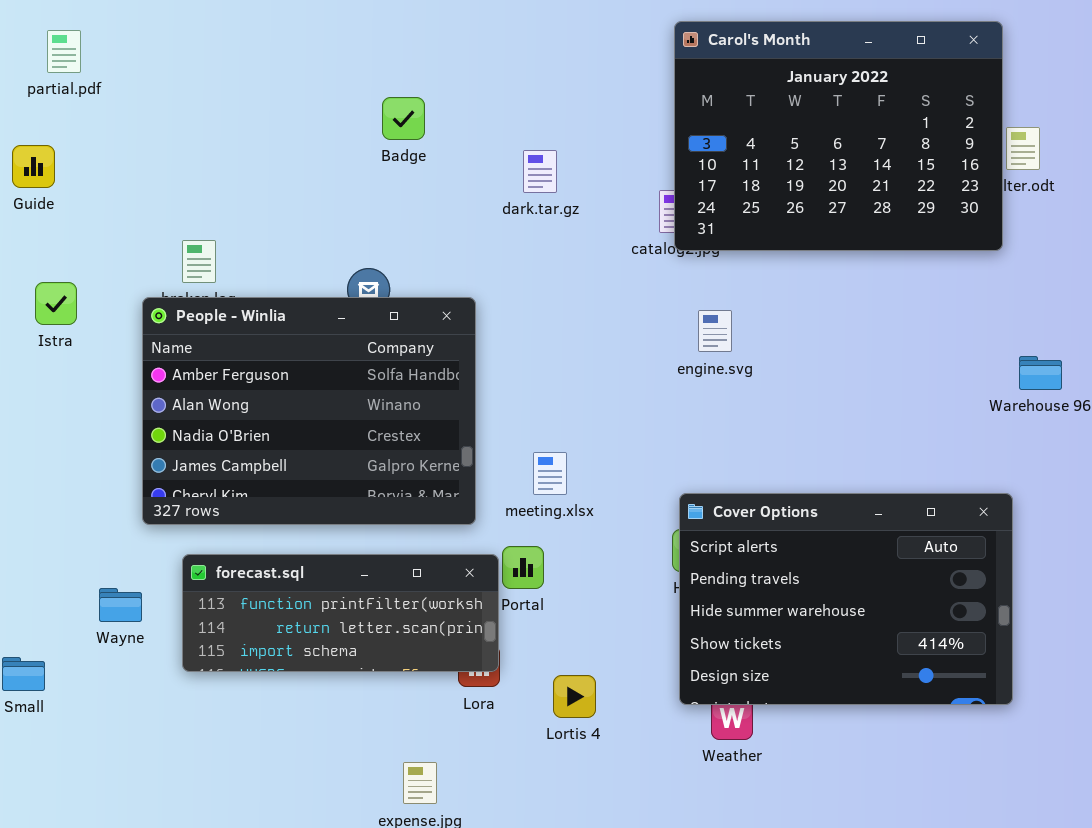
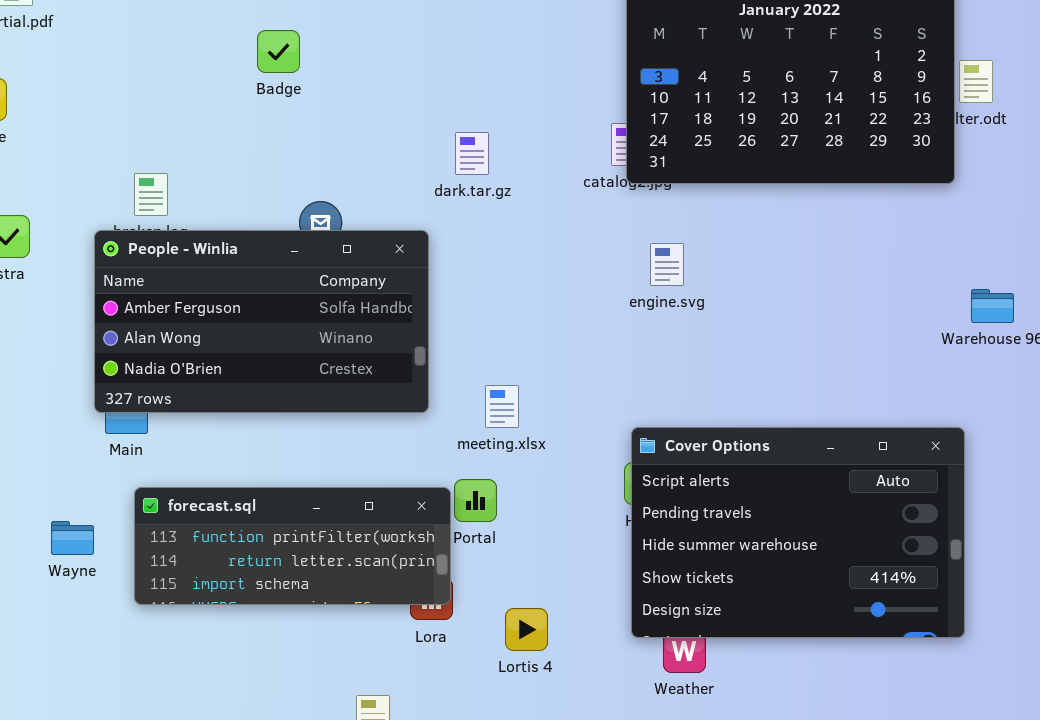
Badge: [382,97,425,140] -> [257,30,300,73], moved
dark.tar.gz: [523,150,557,193] -> [455,132,489,175], moved
People - Winlia: [142,297,476,525] -> [94,230,429,413], resized

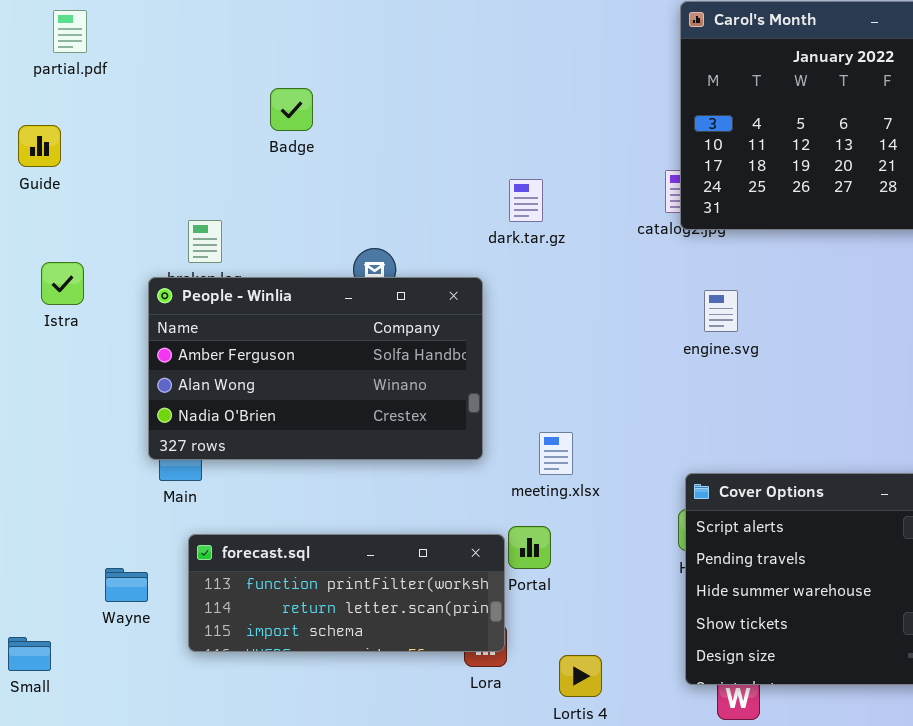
Badge: [257,30,300,73] -> [270,88,313,131], moved

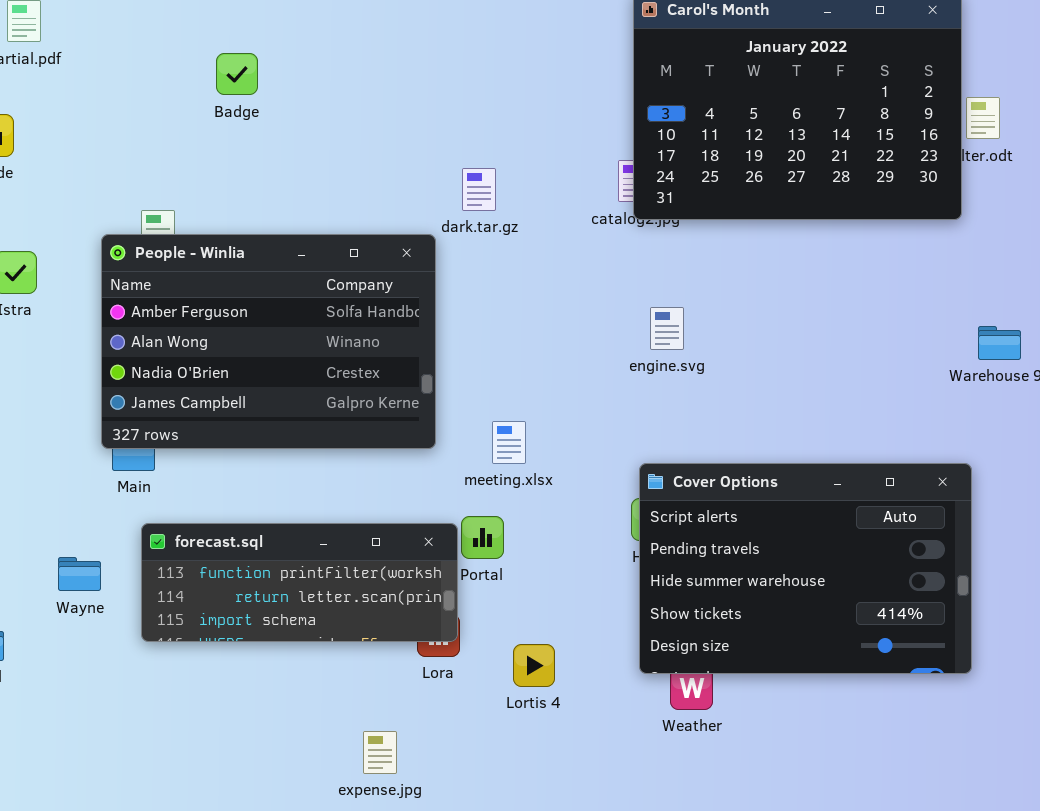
Badge: [270,88,313,131] -> [216,53,258,95], moved
People - Winlia: [148,277,483,460] -> [101,234,436,449], resized
engine.svg: [704,290,738,332] -> [650,307,684,350], moved

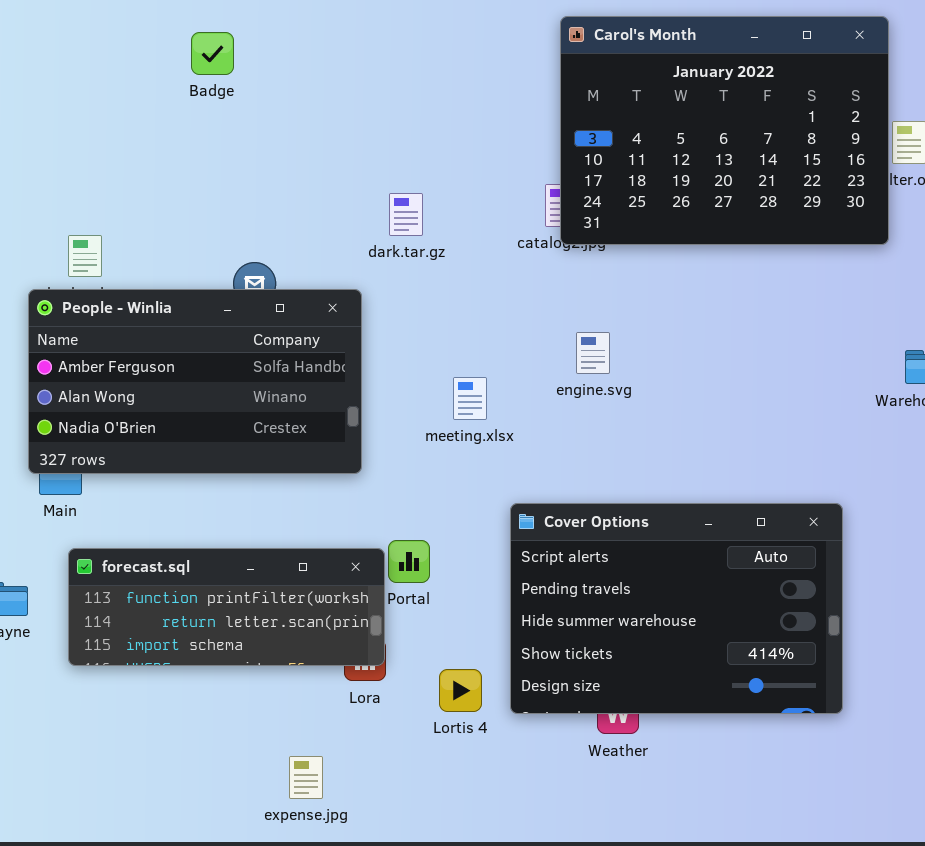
Badge: [216,53,258,95] -> [191,32,234,75], moved
People - Winlia: [101,234,436,449] -> [28,289,362,474], resized
meeting.xlsx: [492,421,526,464] -> [453,377,487,420], moved
Cover Options: [639,463,972,674] -> [510,503,843,714], moved

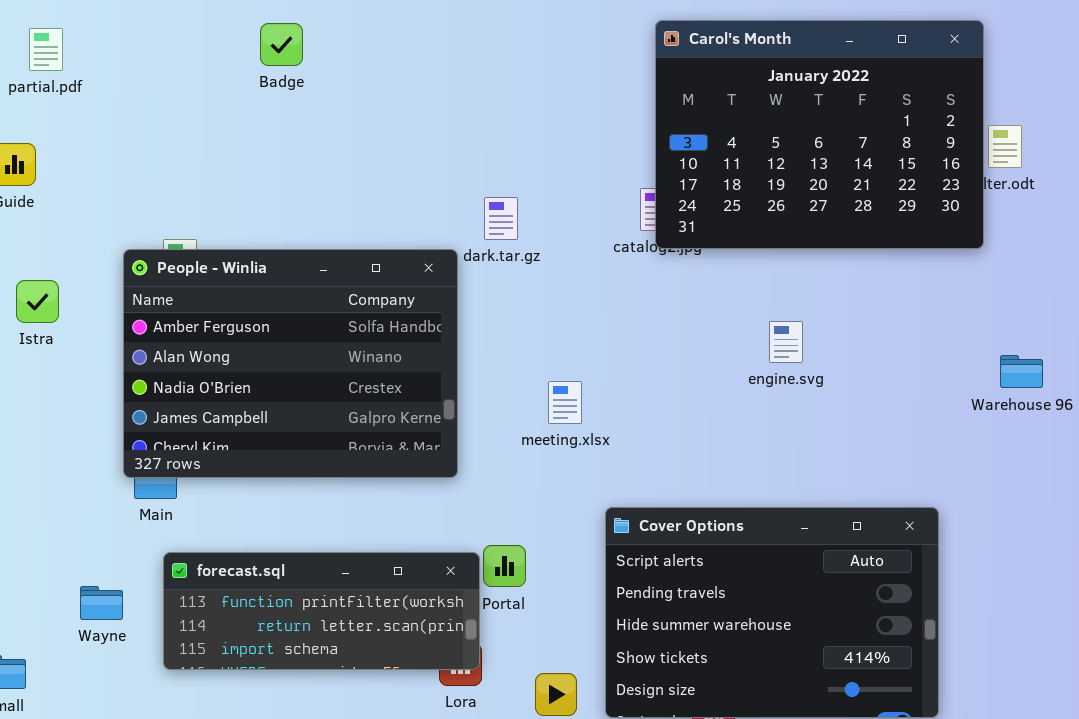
Badge: [191,32,234,75] -> [260,23,303,66], moved
People - Winlia: [28,289,362,474] -> [123,249,458,478], resized
engine.svg: [576,332,610,374] -> [769,321,803,363], moved

